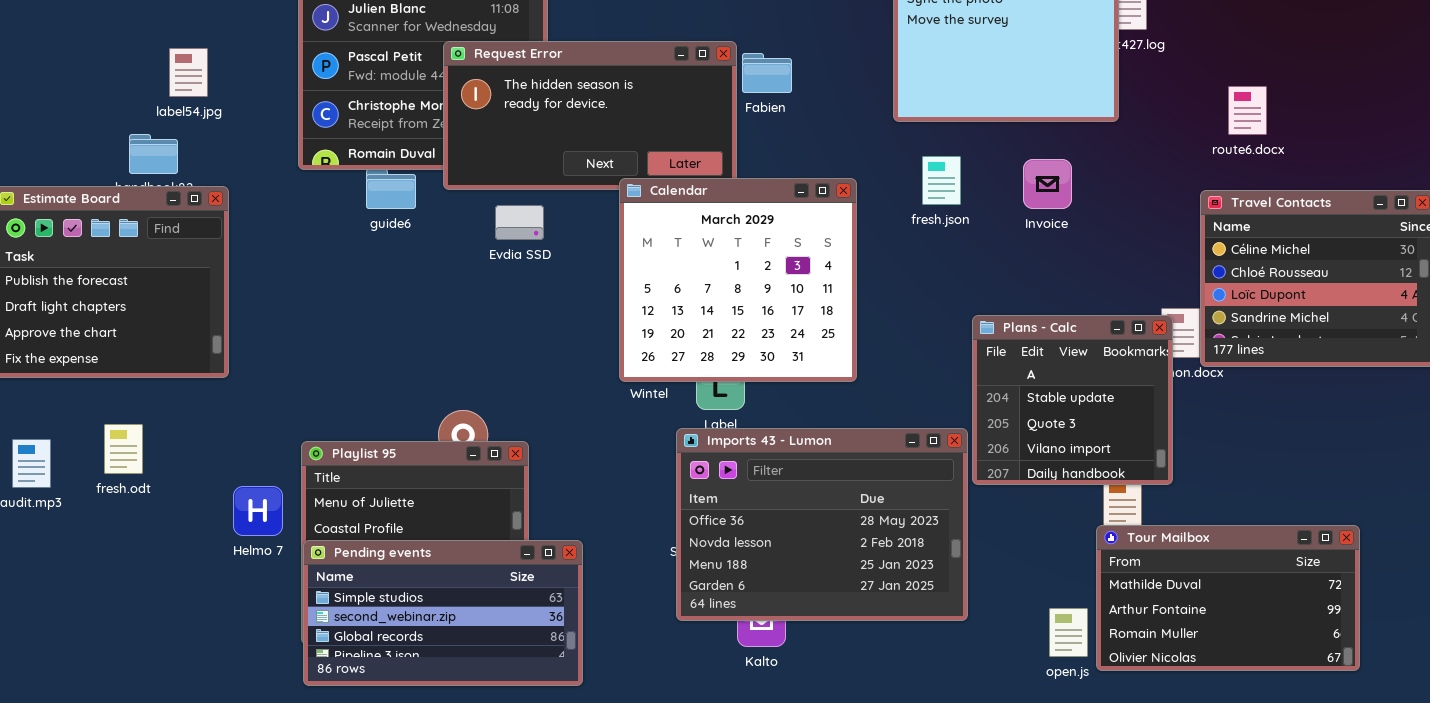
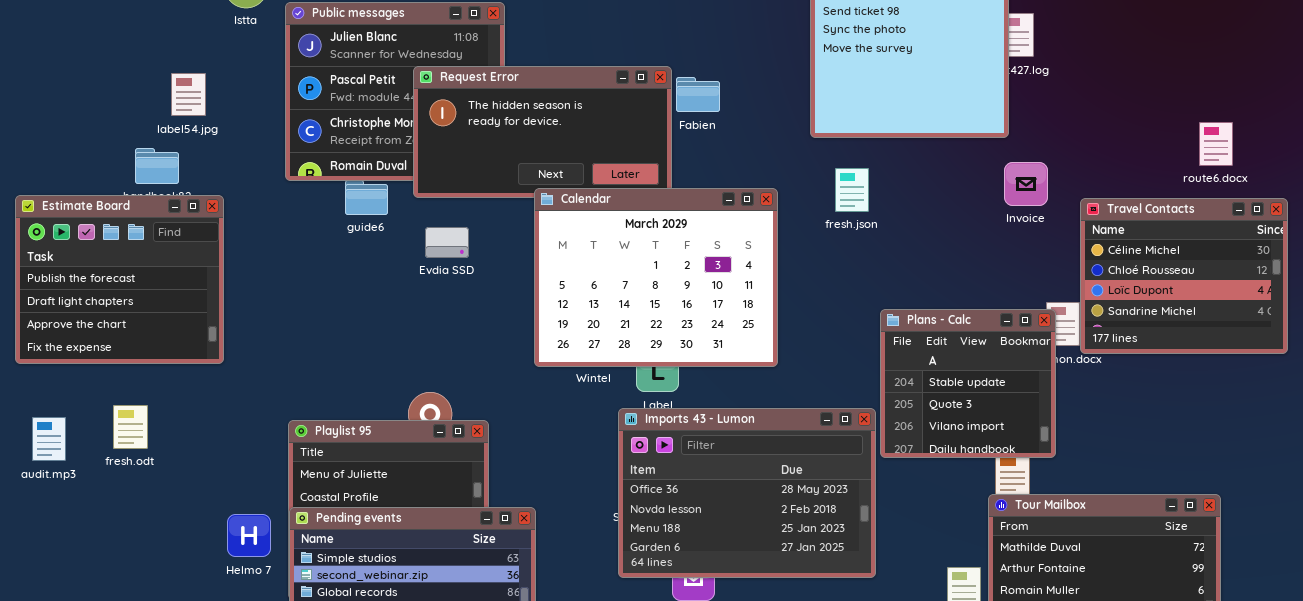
route6.docx: [1228,86,1267,135] -> [1199,122,1233,166], moved
Invoice: [1023,159,1072,209] -> [1004,162,1048,206], moved
Calendar: [619,178,857,382] -> [534,188,778,367], resized
Evdia SSD: [495,205,544,240] -> [425,227,469,258], moved
Helmo 7: [233,486,283,536] -> [227,514,271,557], moved

